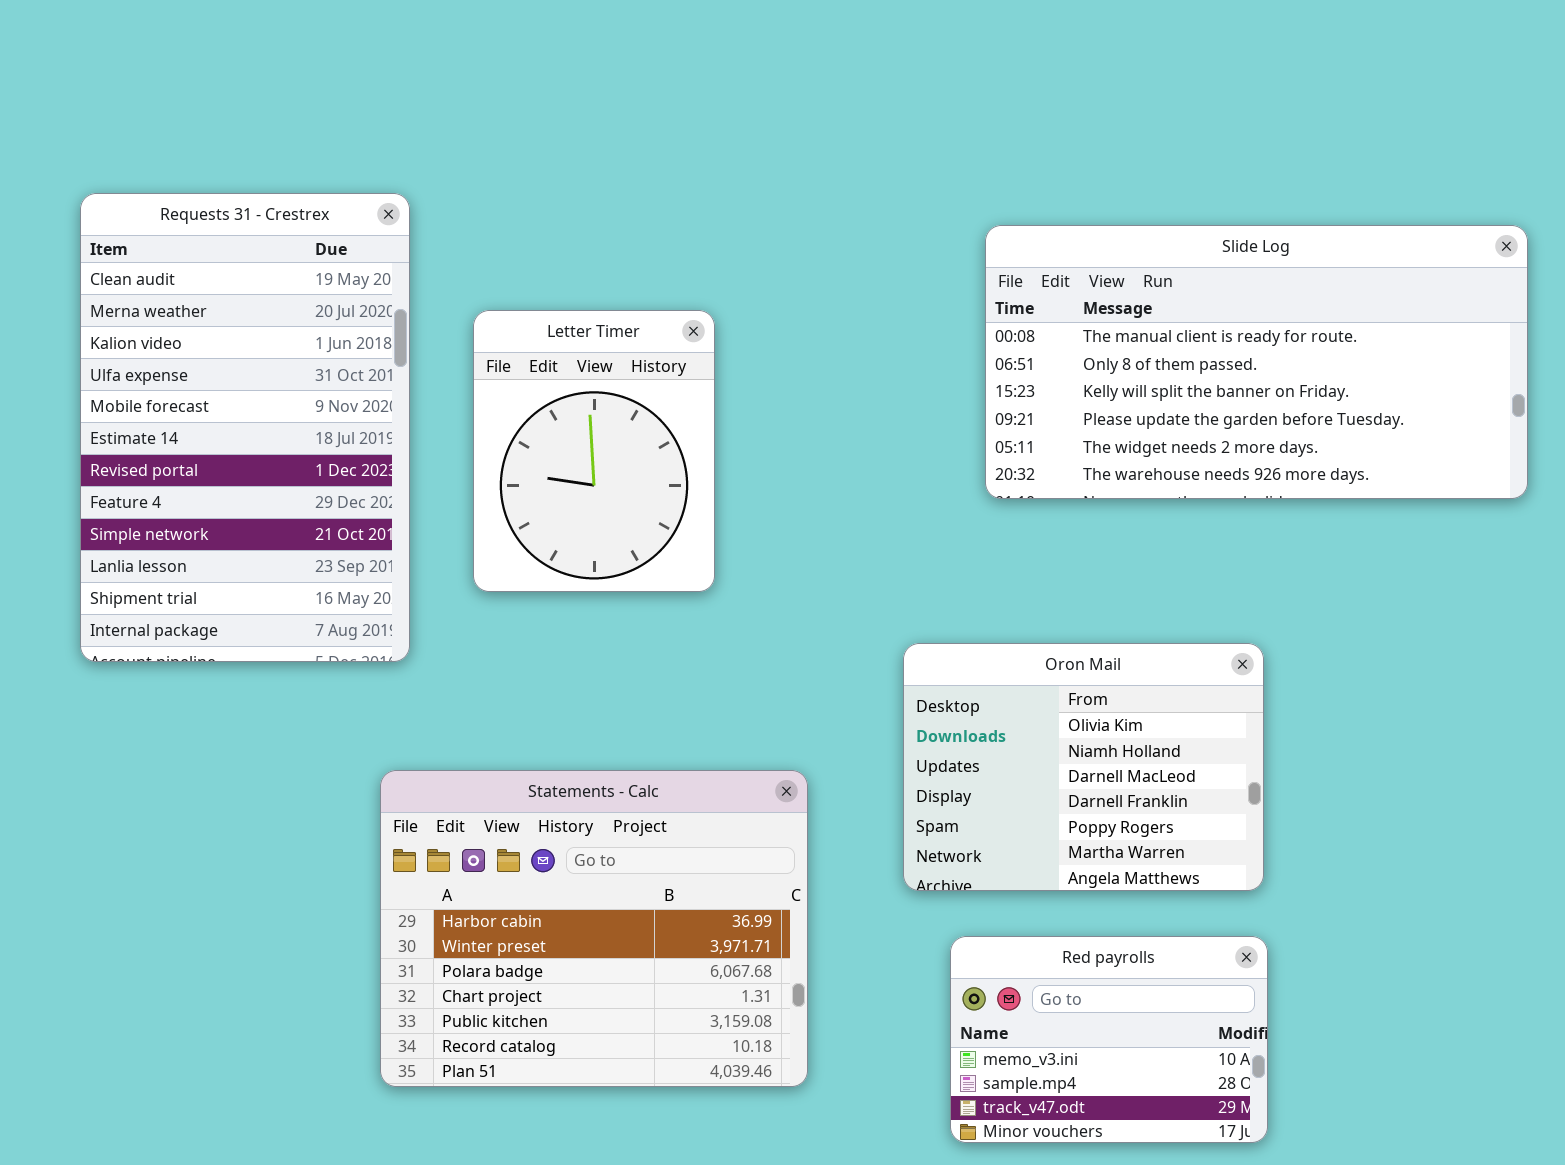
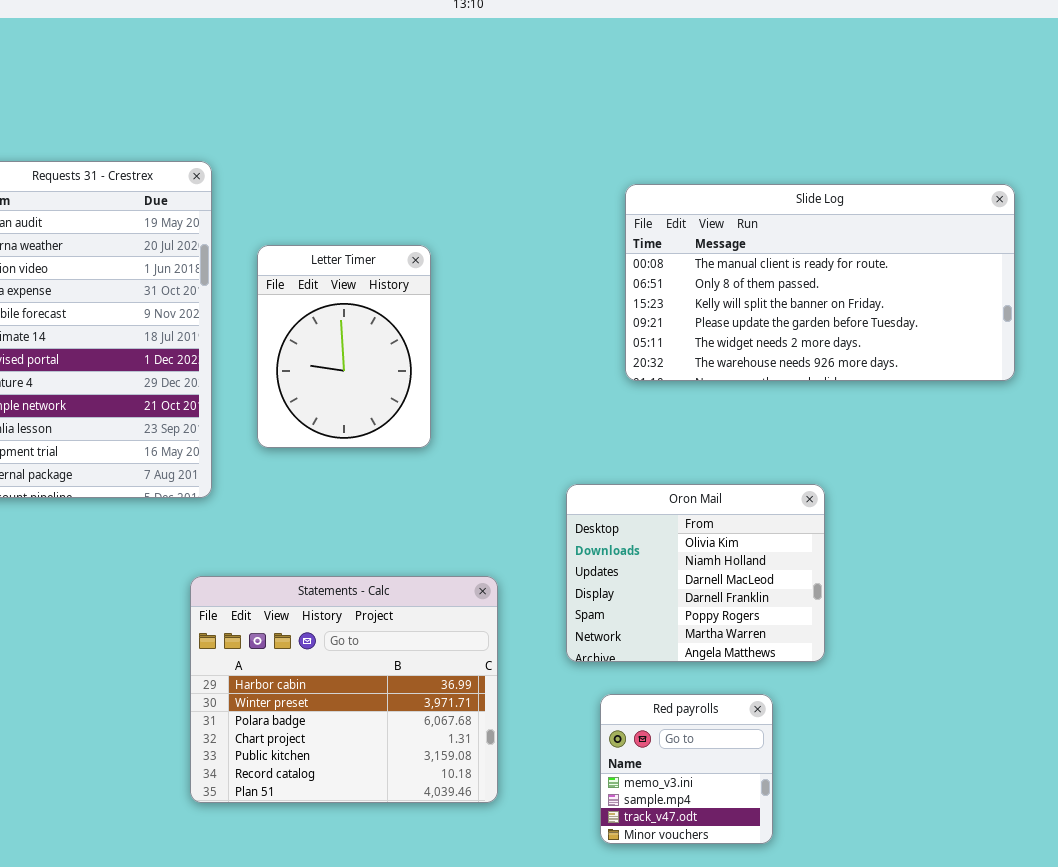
Red payrolls: [950,936,1268,1143] -> [600,694,773,844], resized

